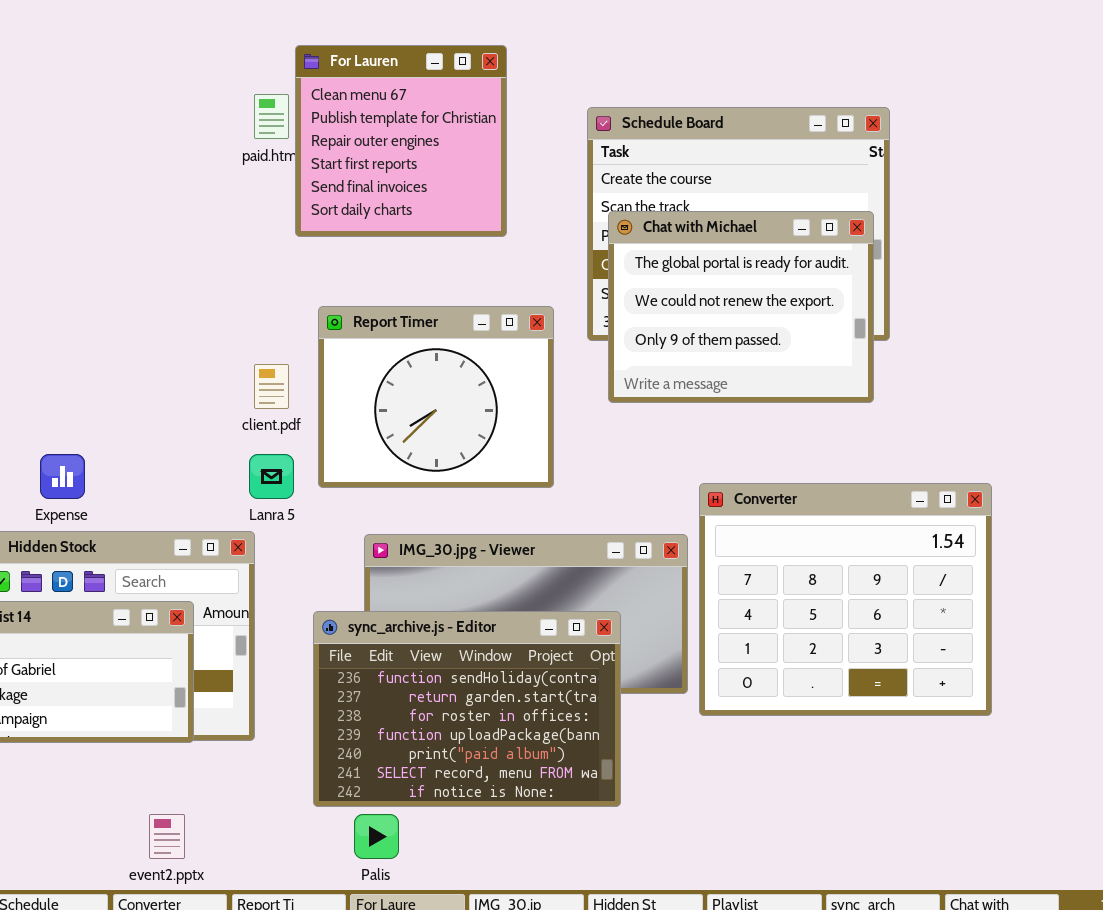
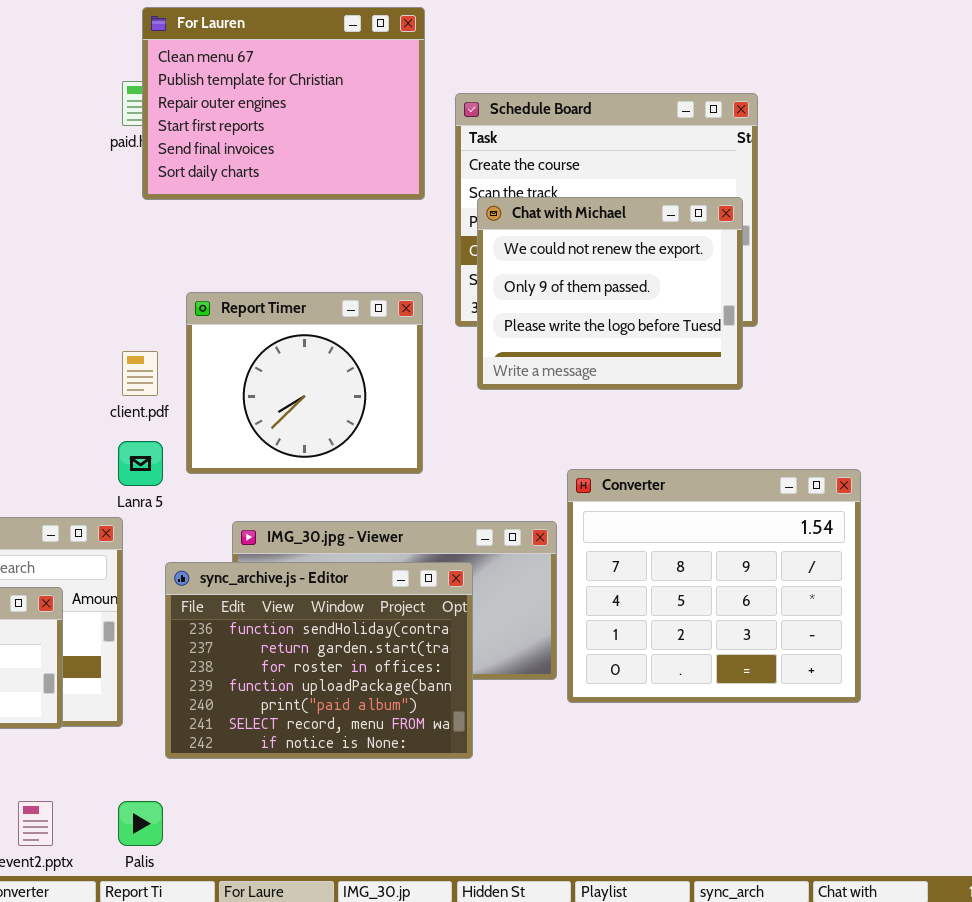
For Lauren: [295,45,507,237] -> [142,7,425,200], moved, resized
Chat with Michael: [608,211,874,403] -> [477,197,743,390], scrolled down 1 row
sync_archive.js - Editor: [313,611,621,807] -> [165,562,473,759], moved
Palis: [354,814,399,859] -> [118,801,163,846], moved

